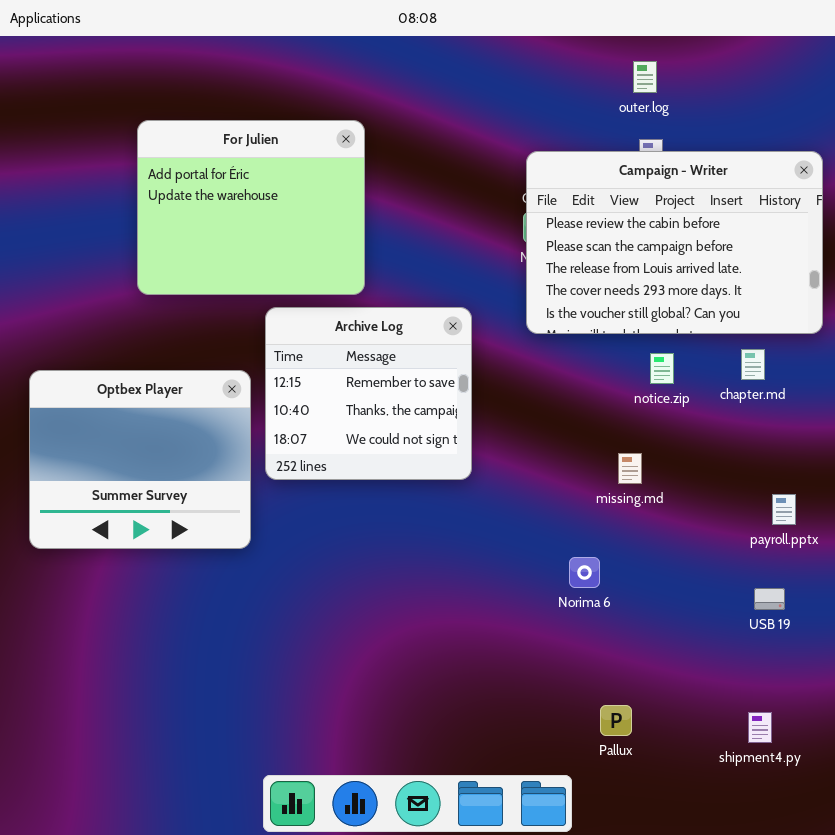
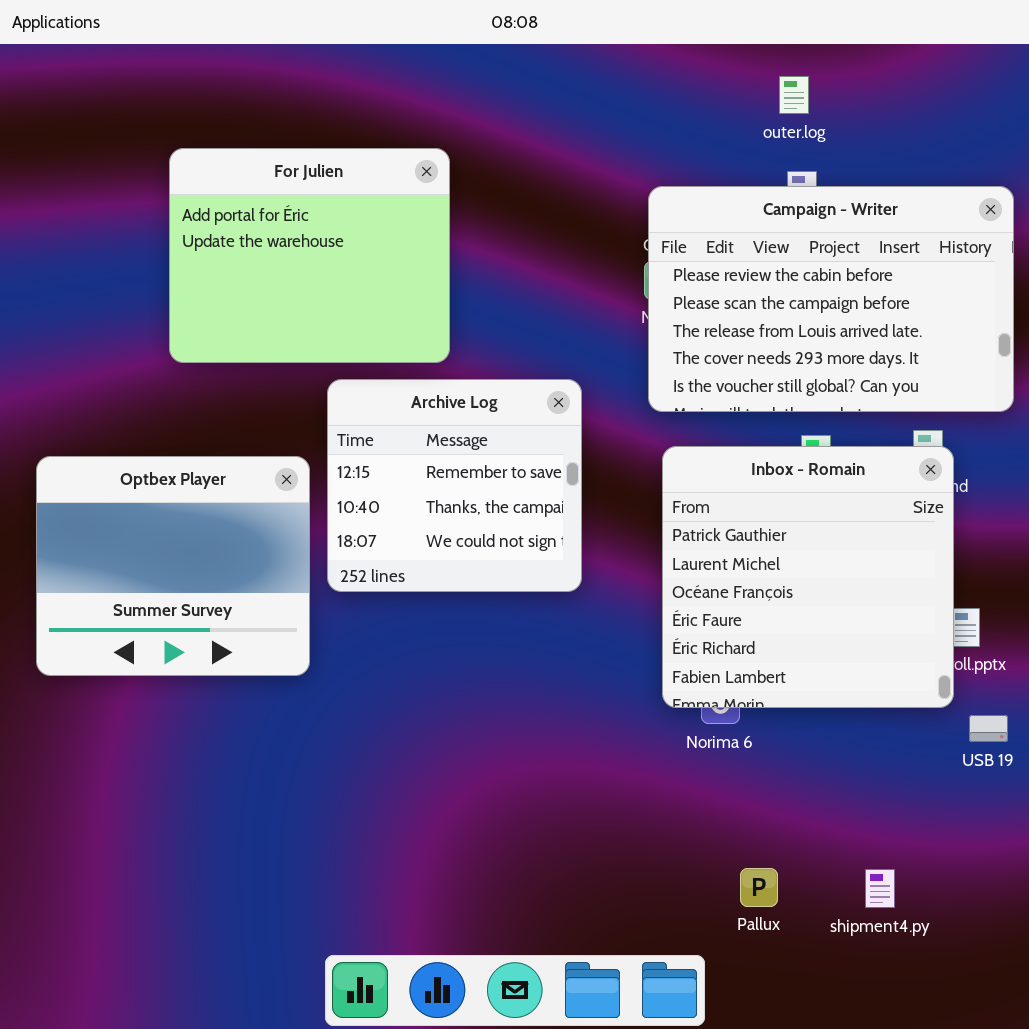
Inbox - Romain: none -> [662,446,954,708], opened
USB 19: [754,588,785,610] -> [969,715,1008,742], moved
shipment4.py: [748,712,772,743] -> [865,869,895,908], moved

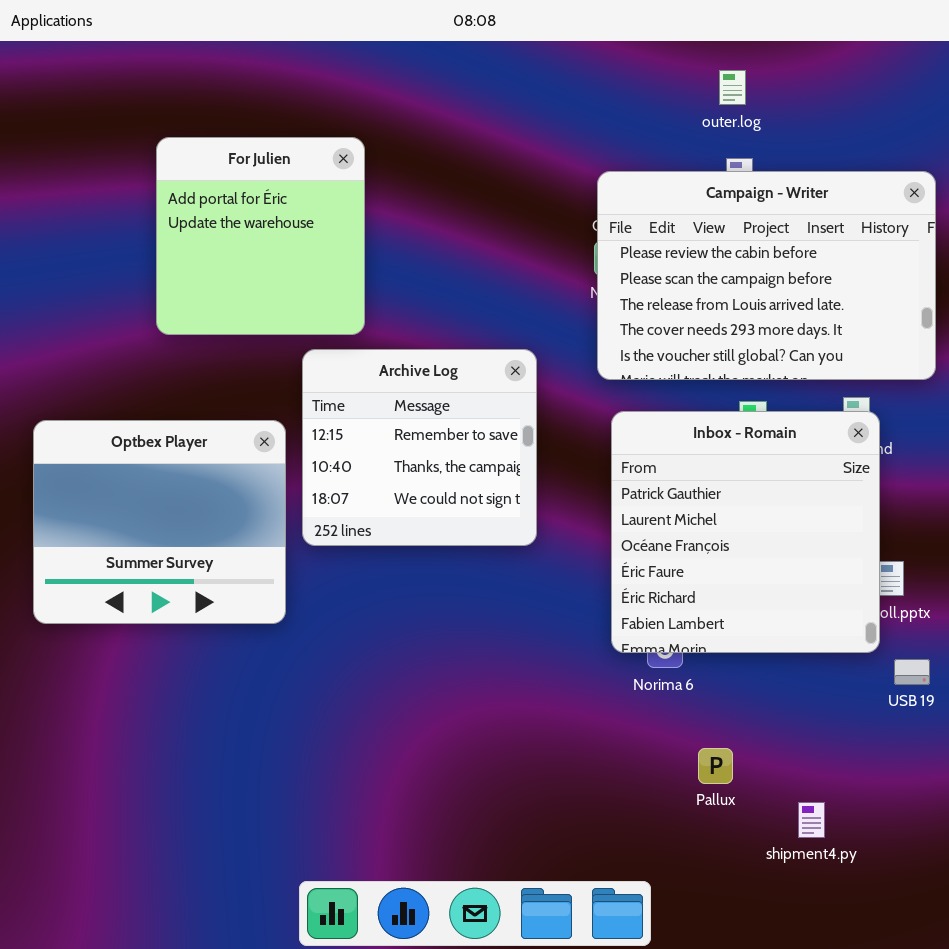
For Julien: [169,148,450,363] -> [156,137,365,335], resized
Pallux: [740,868,778,907] -> [698,748,733,784], moved

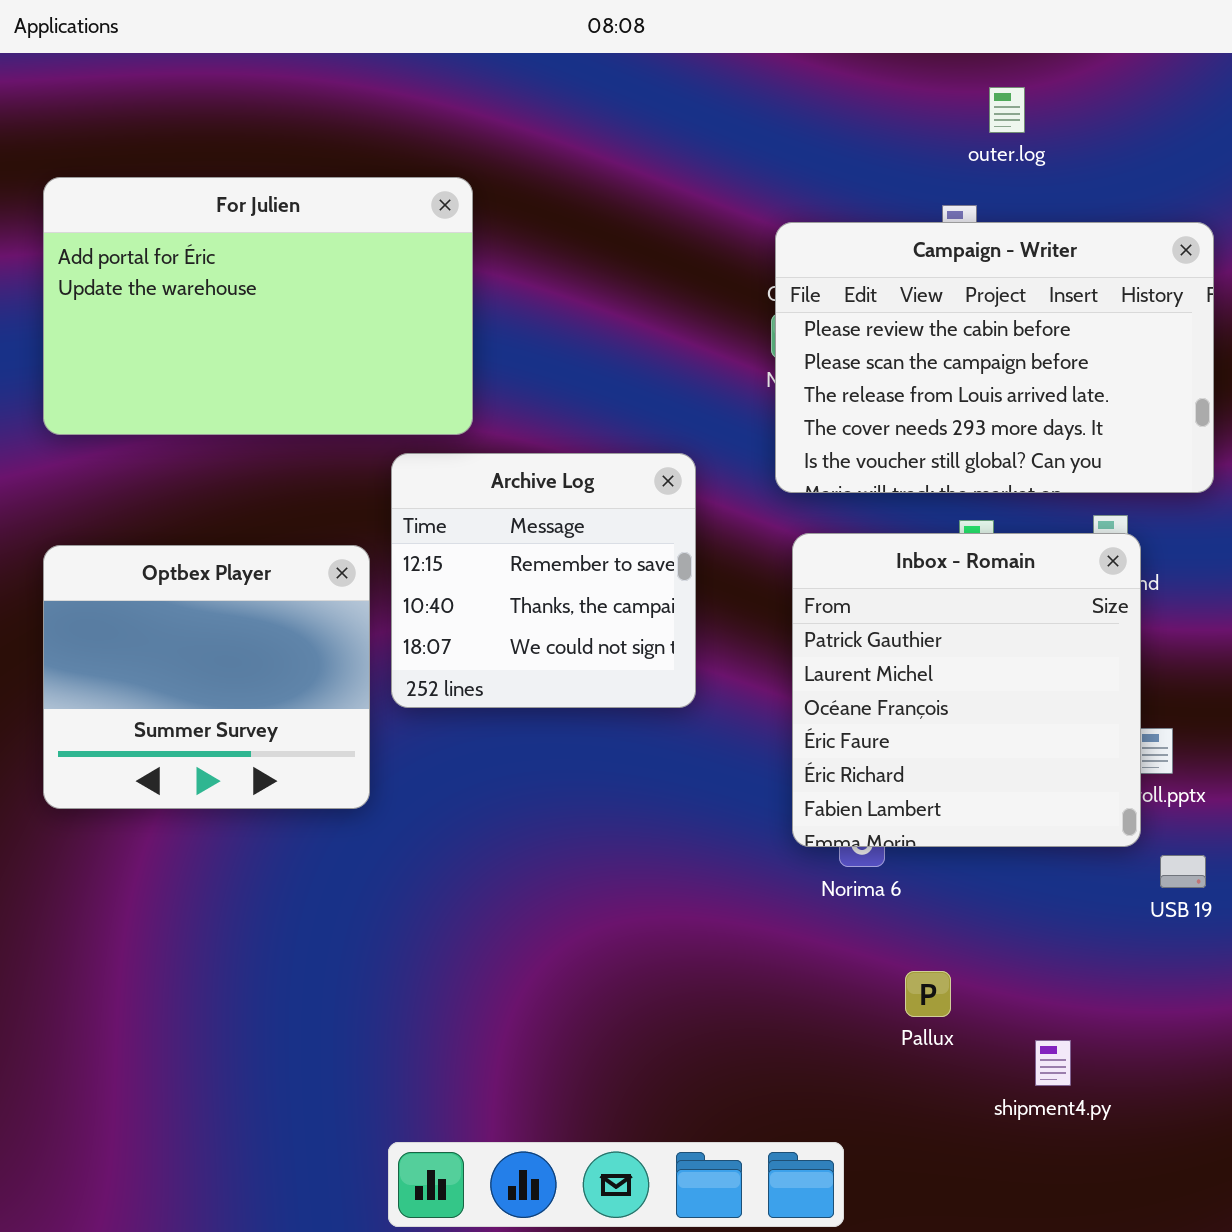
outer.log: [719,70,746,105] -> [989,87,1025,133], moved
For Julien: [156,137,365,335] -> [43,177,473,435], resized

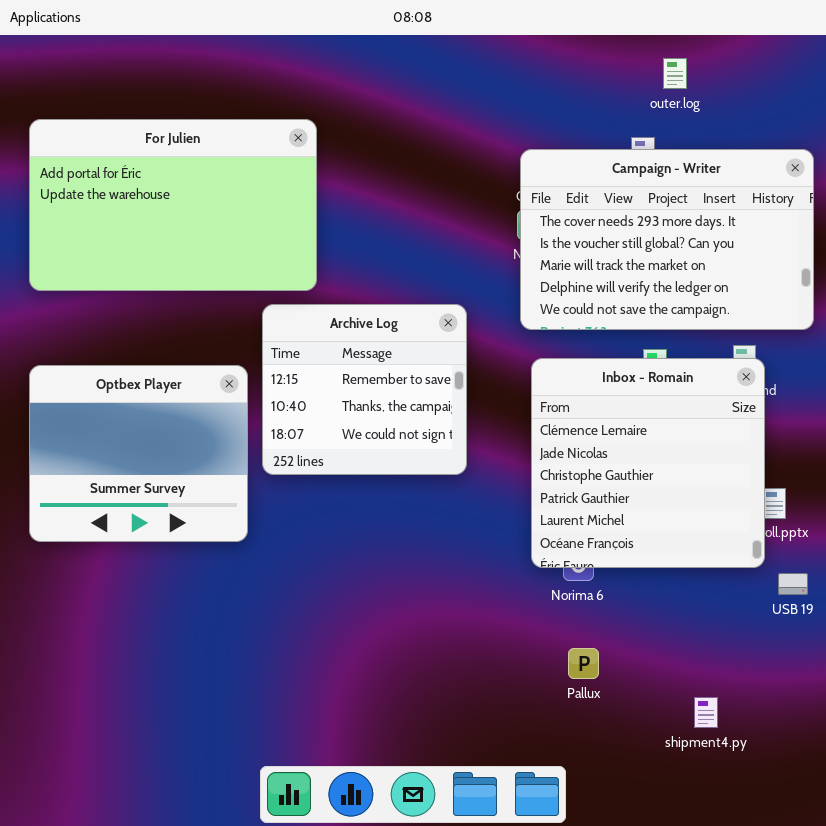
Campaign - Writer: [775,222,1214,493] -> [520,149,814,330], scrolled down 3 rows
Inbox - Romain: [792,533,1141,847] -> [531,358,765,568], scrolled up 3 rows
Pallux: [905,971,951,1017] -> [568,648,599,679], moved

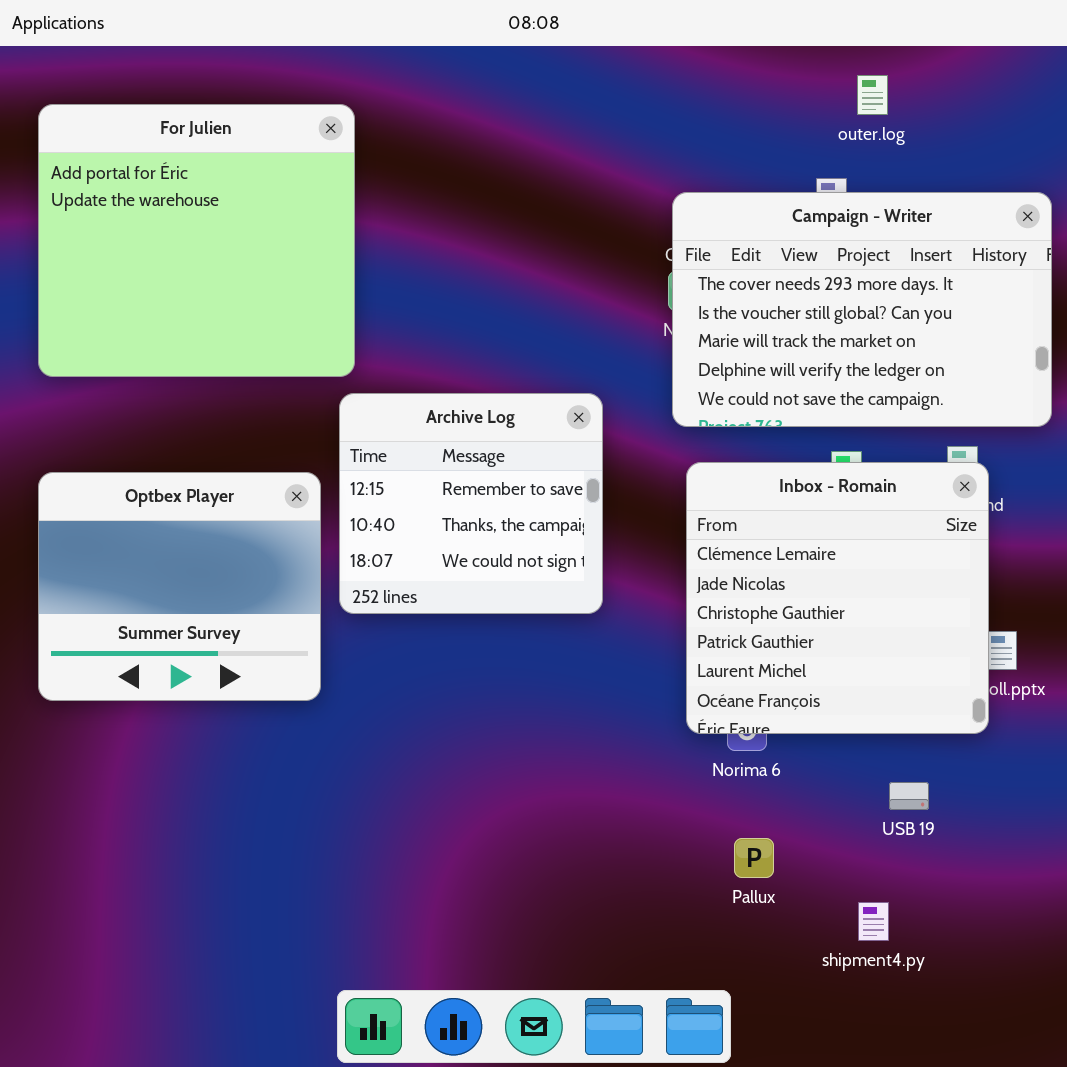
For Julien: [29,119,317,291] -> [38,104,355,377], resized
USB 19: [778,573,808,595] -> [889,782,929,810], moved
shipment4.py: [694,697,718,728] -> [858,902,889,941], moved

